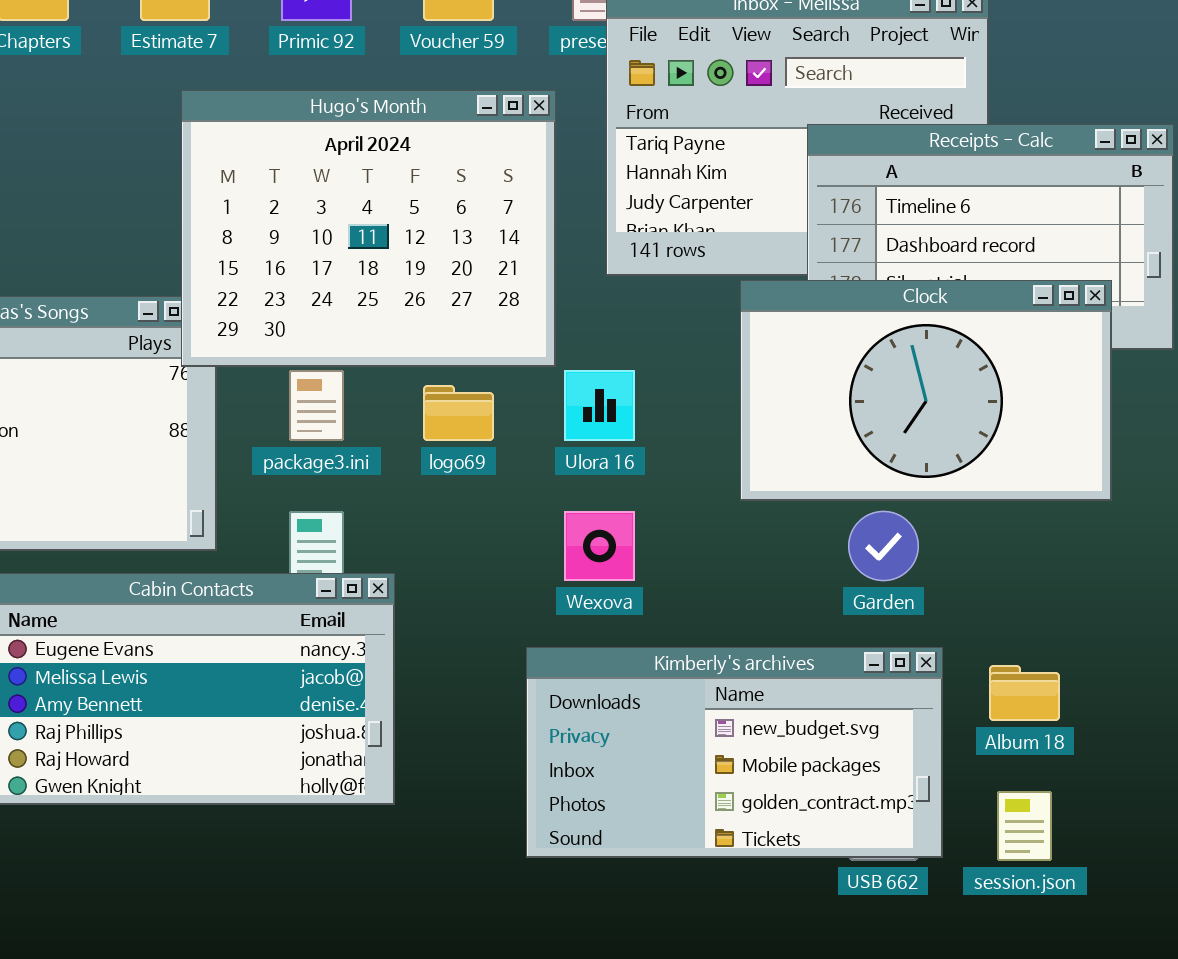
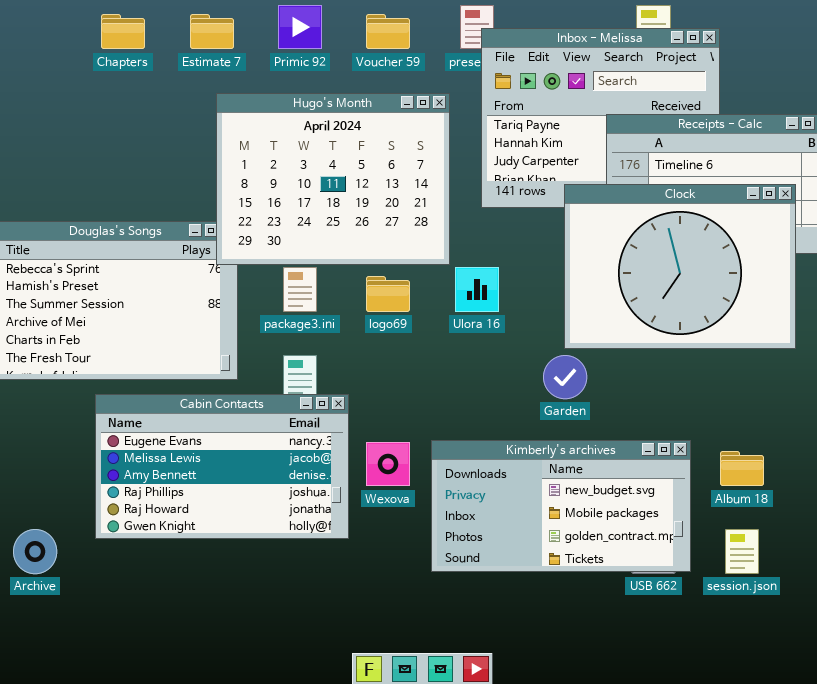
Clock: [740,280,1112,501] -> [564,184,796,349], resized
Wexova: [564,511,635,581] -> [366,442,410,486], moved
Garden: [848,511,919,581] -> [543,355,587,399], moved

